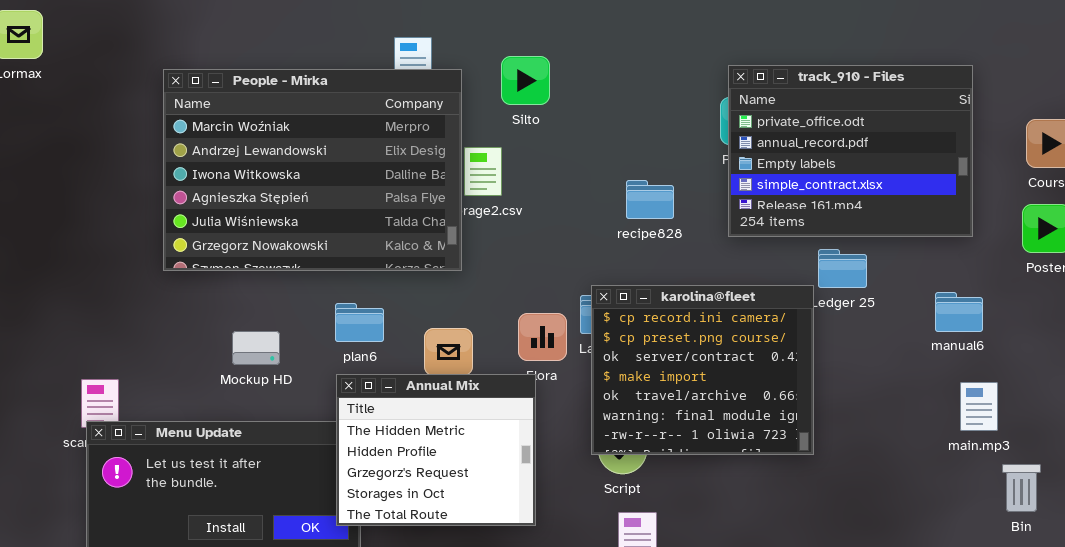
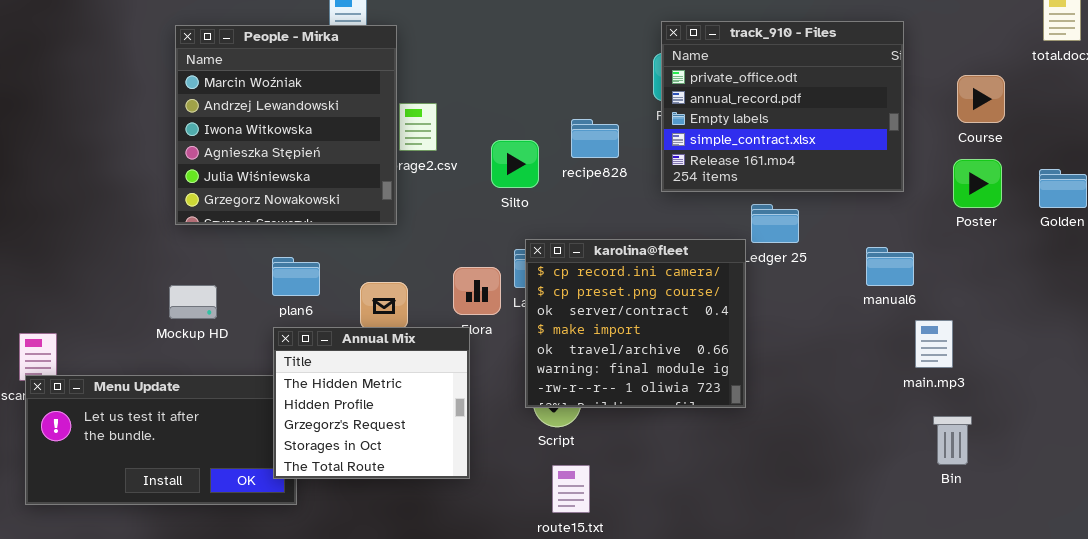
Silto: [501,56,550,105] -> [491,140,539,188], moved
People - Mirka: [163,69,462,271] -> [175,25,397,225], resized
recipe828: [626,180,674,219] -> [571,119,619,158], moved
main.mp3: [960,382,998,431] -> [915,320,953,368], moved

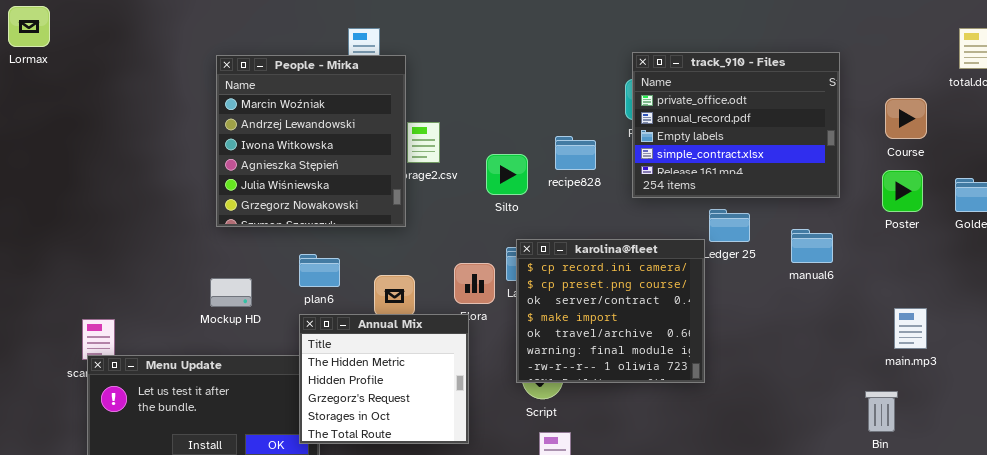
manual6: [866,247,914,286] -> [791,229,833,263], moved
main.mp3: [915,320,953,368] -> [894,308,927,349], moved

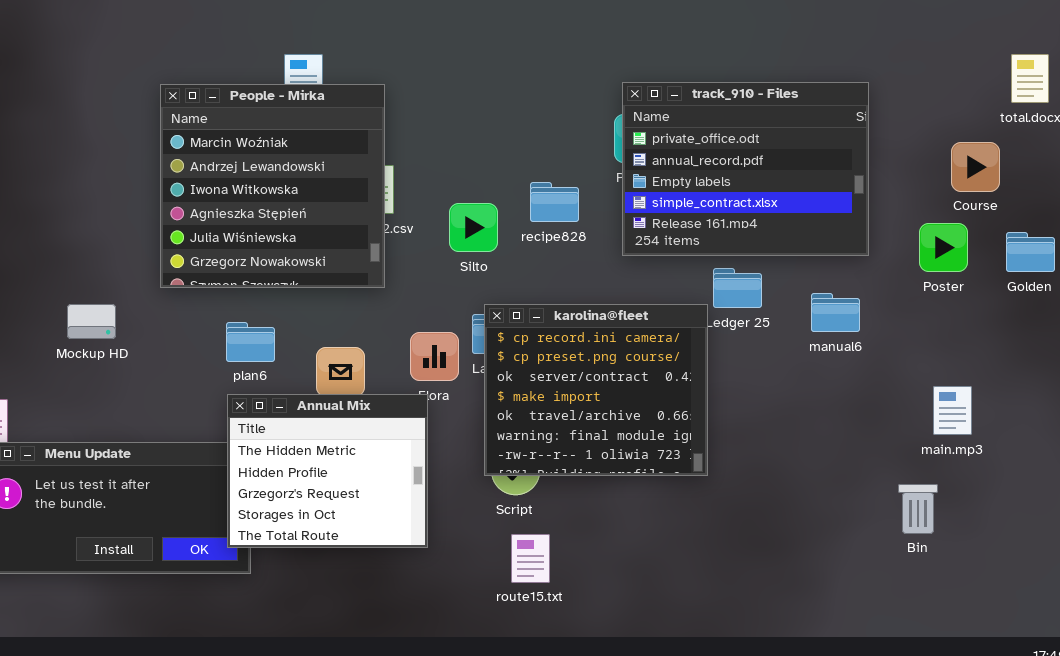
People - Mirka: [216,55,406,227] -> [160,84,385,288], moved
Course: [885,98,927,139] -> [951,142,1000,192], moved
Mockup HD: [210,278,252,307] -> [67,304,116,339], moved

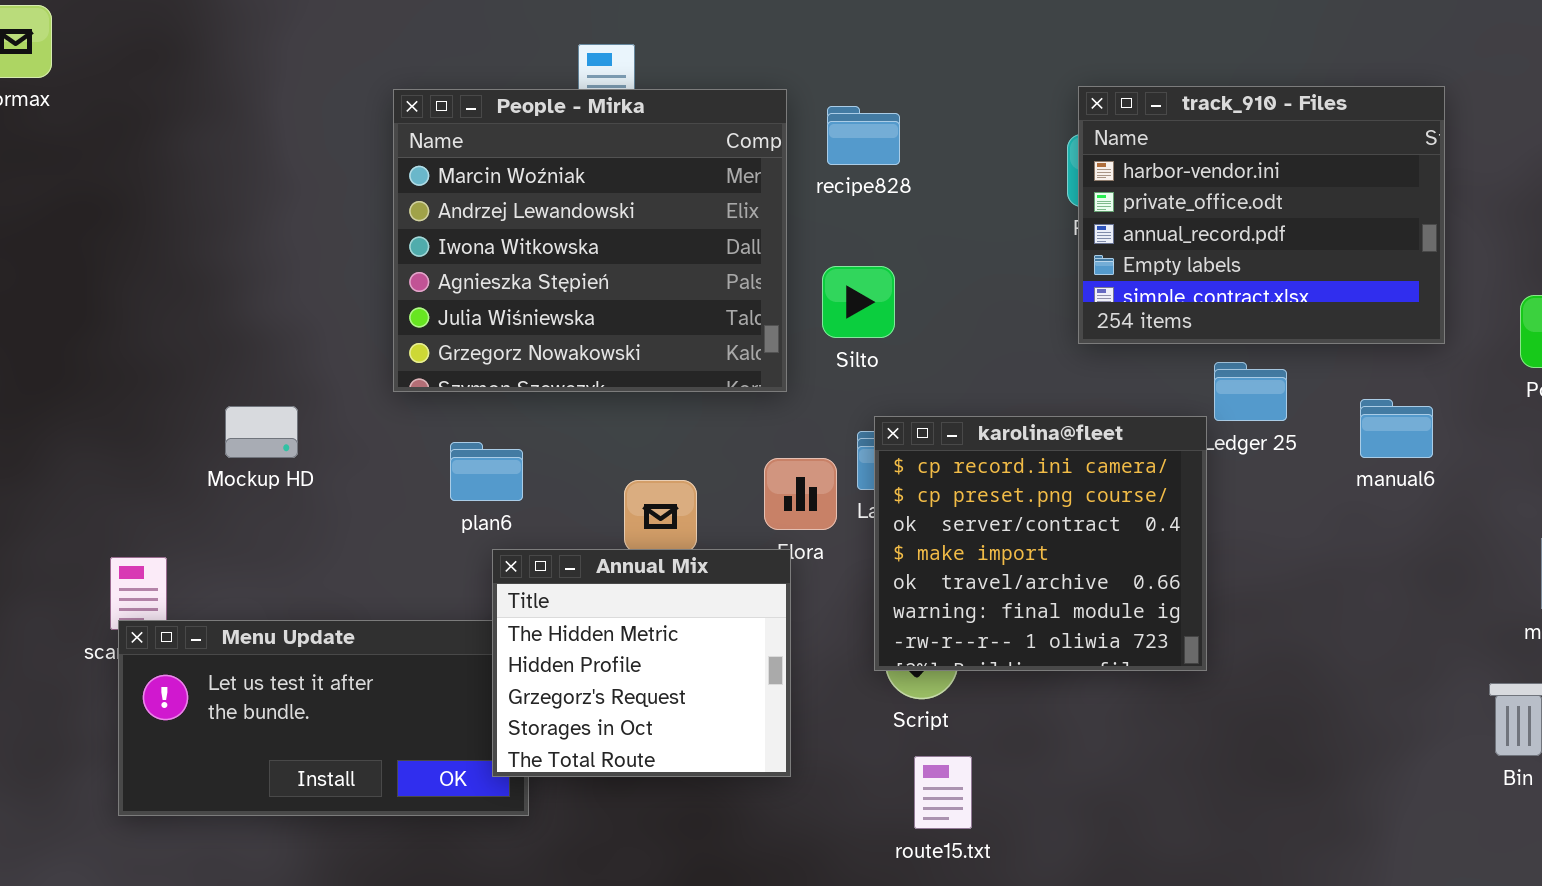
track_910 - Files: [622,82,869,256] -> [1078,86,1445,344], scrolled up 1 row
People - Mirka: [160,84,385,288] -> [393,89,787,392], resized
recipe828: [530,182,579,222] -> [827,106,900,165], moved
Mockup HD: [67,304,116,339] -> [225,406,298,458], moved
plan6: [226,322,275,362] -> [450,442,523,501], moved

